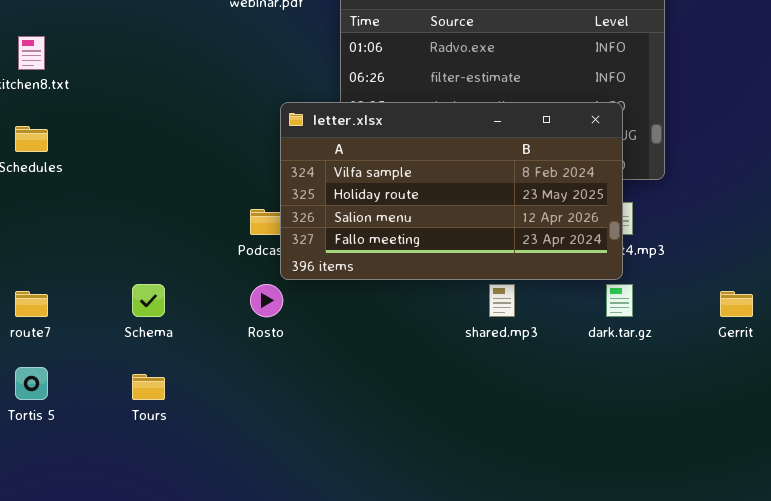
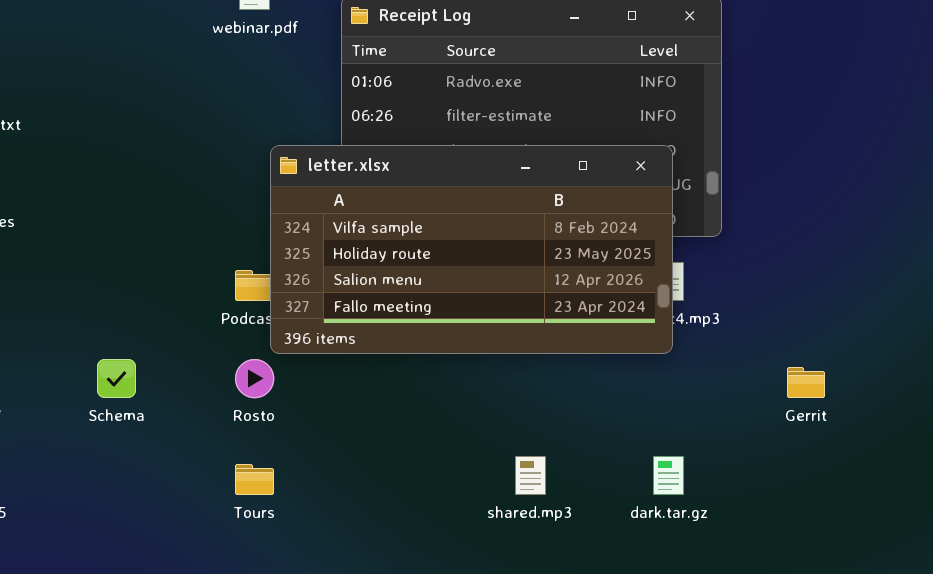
shared.mp3: [489,284,515,317] -> [515,456,546,495], moved
dark.tar.gz: [606,284,633,317] -> [653,456,684,495], moved
Tours: [132,374,165,400] -> [235,464,274,495], moved

